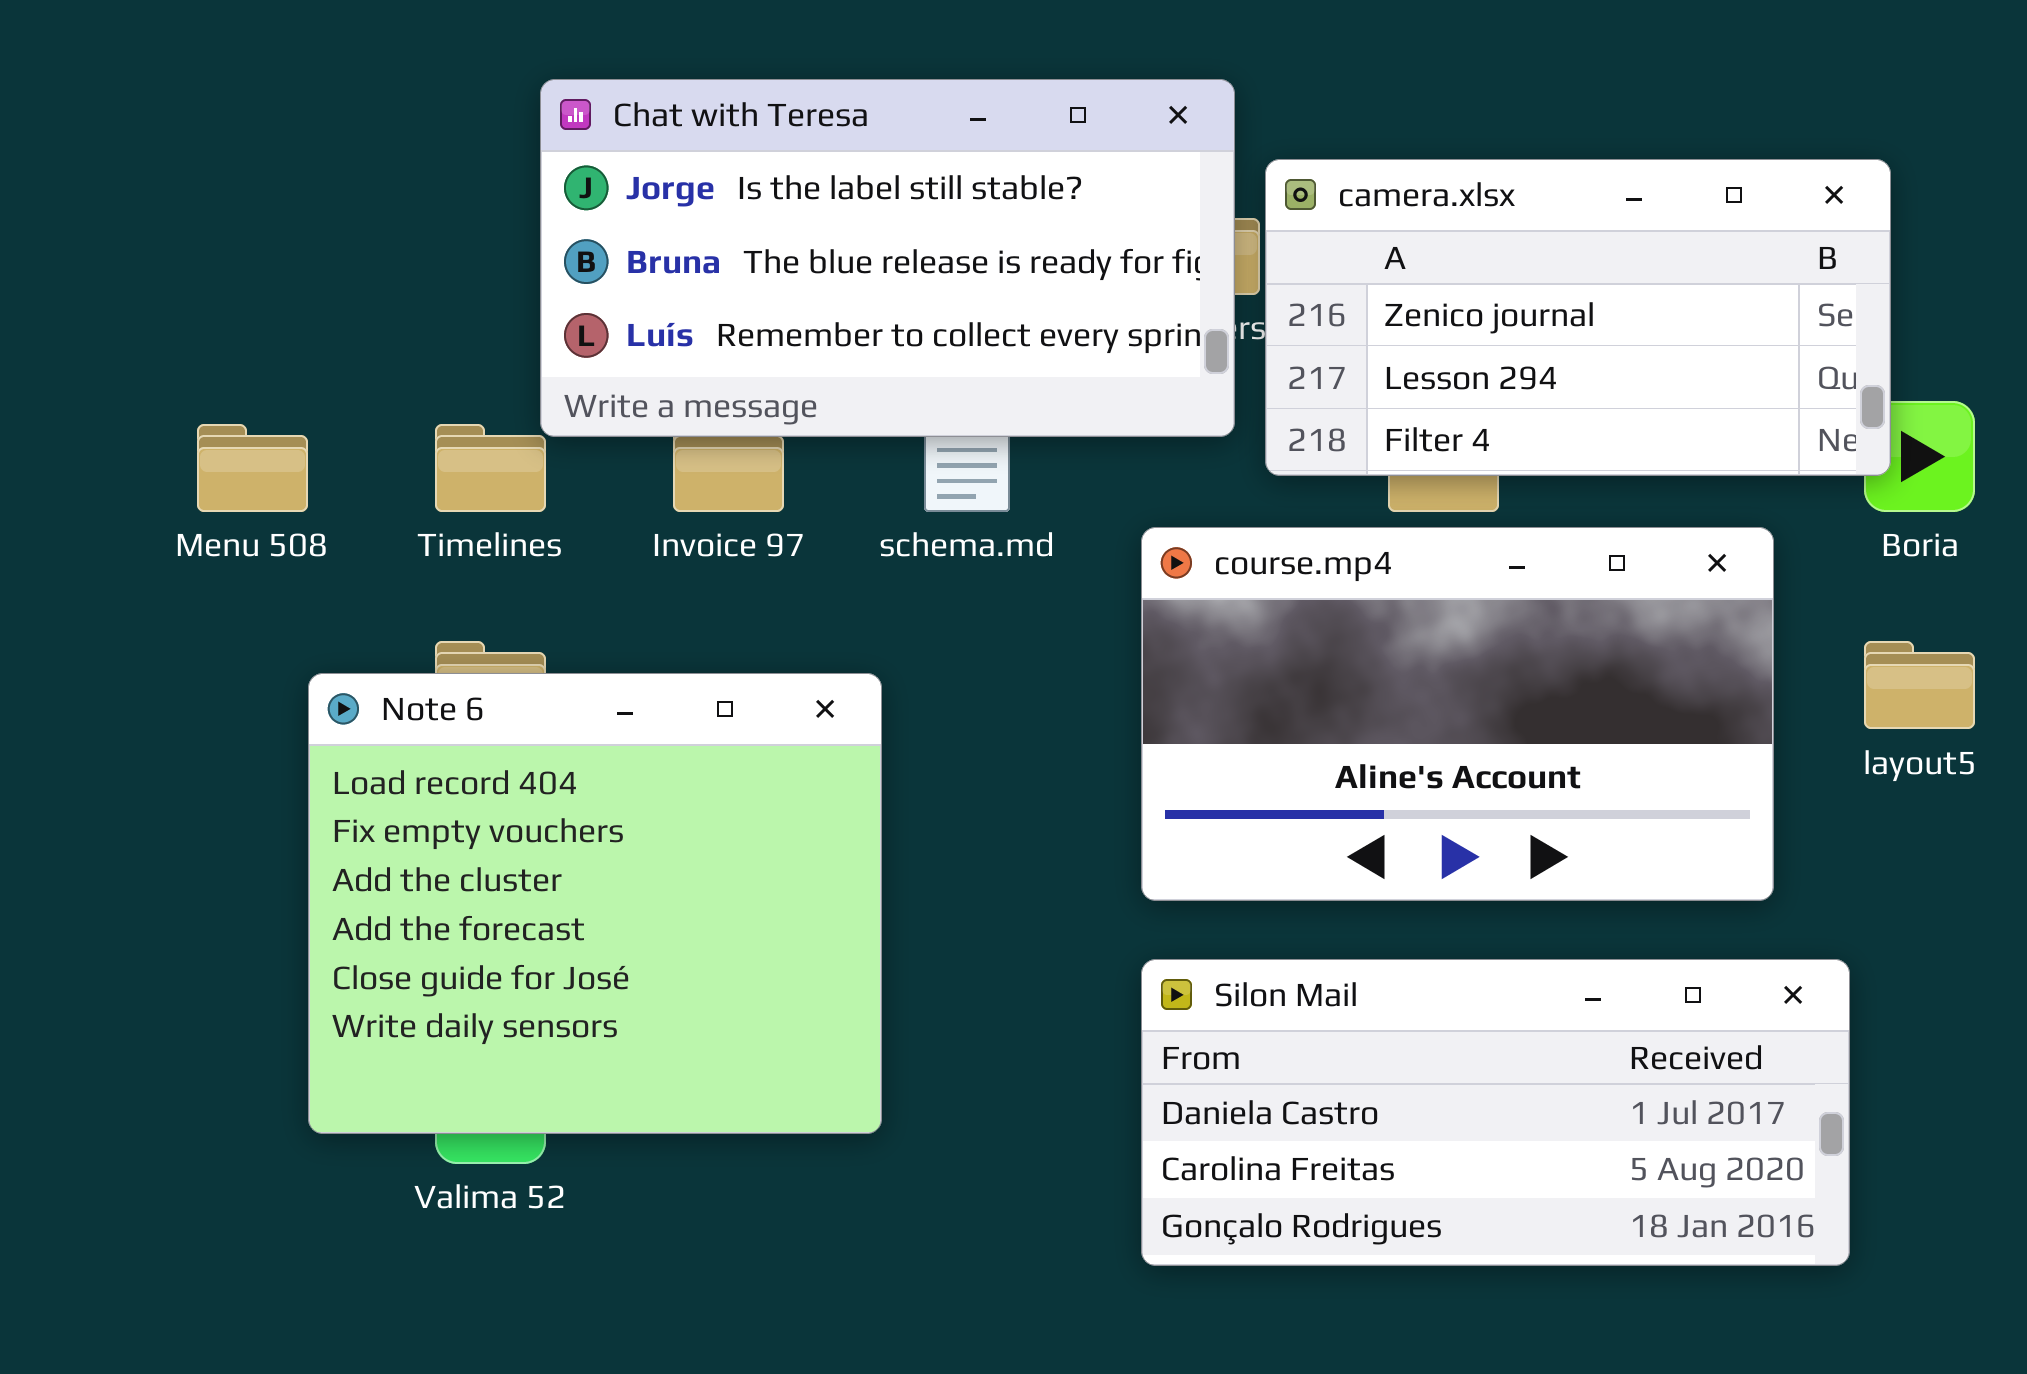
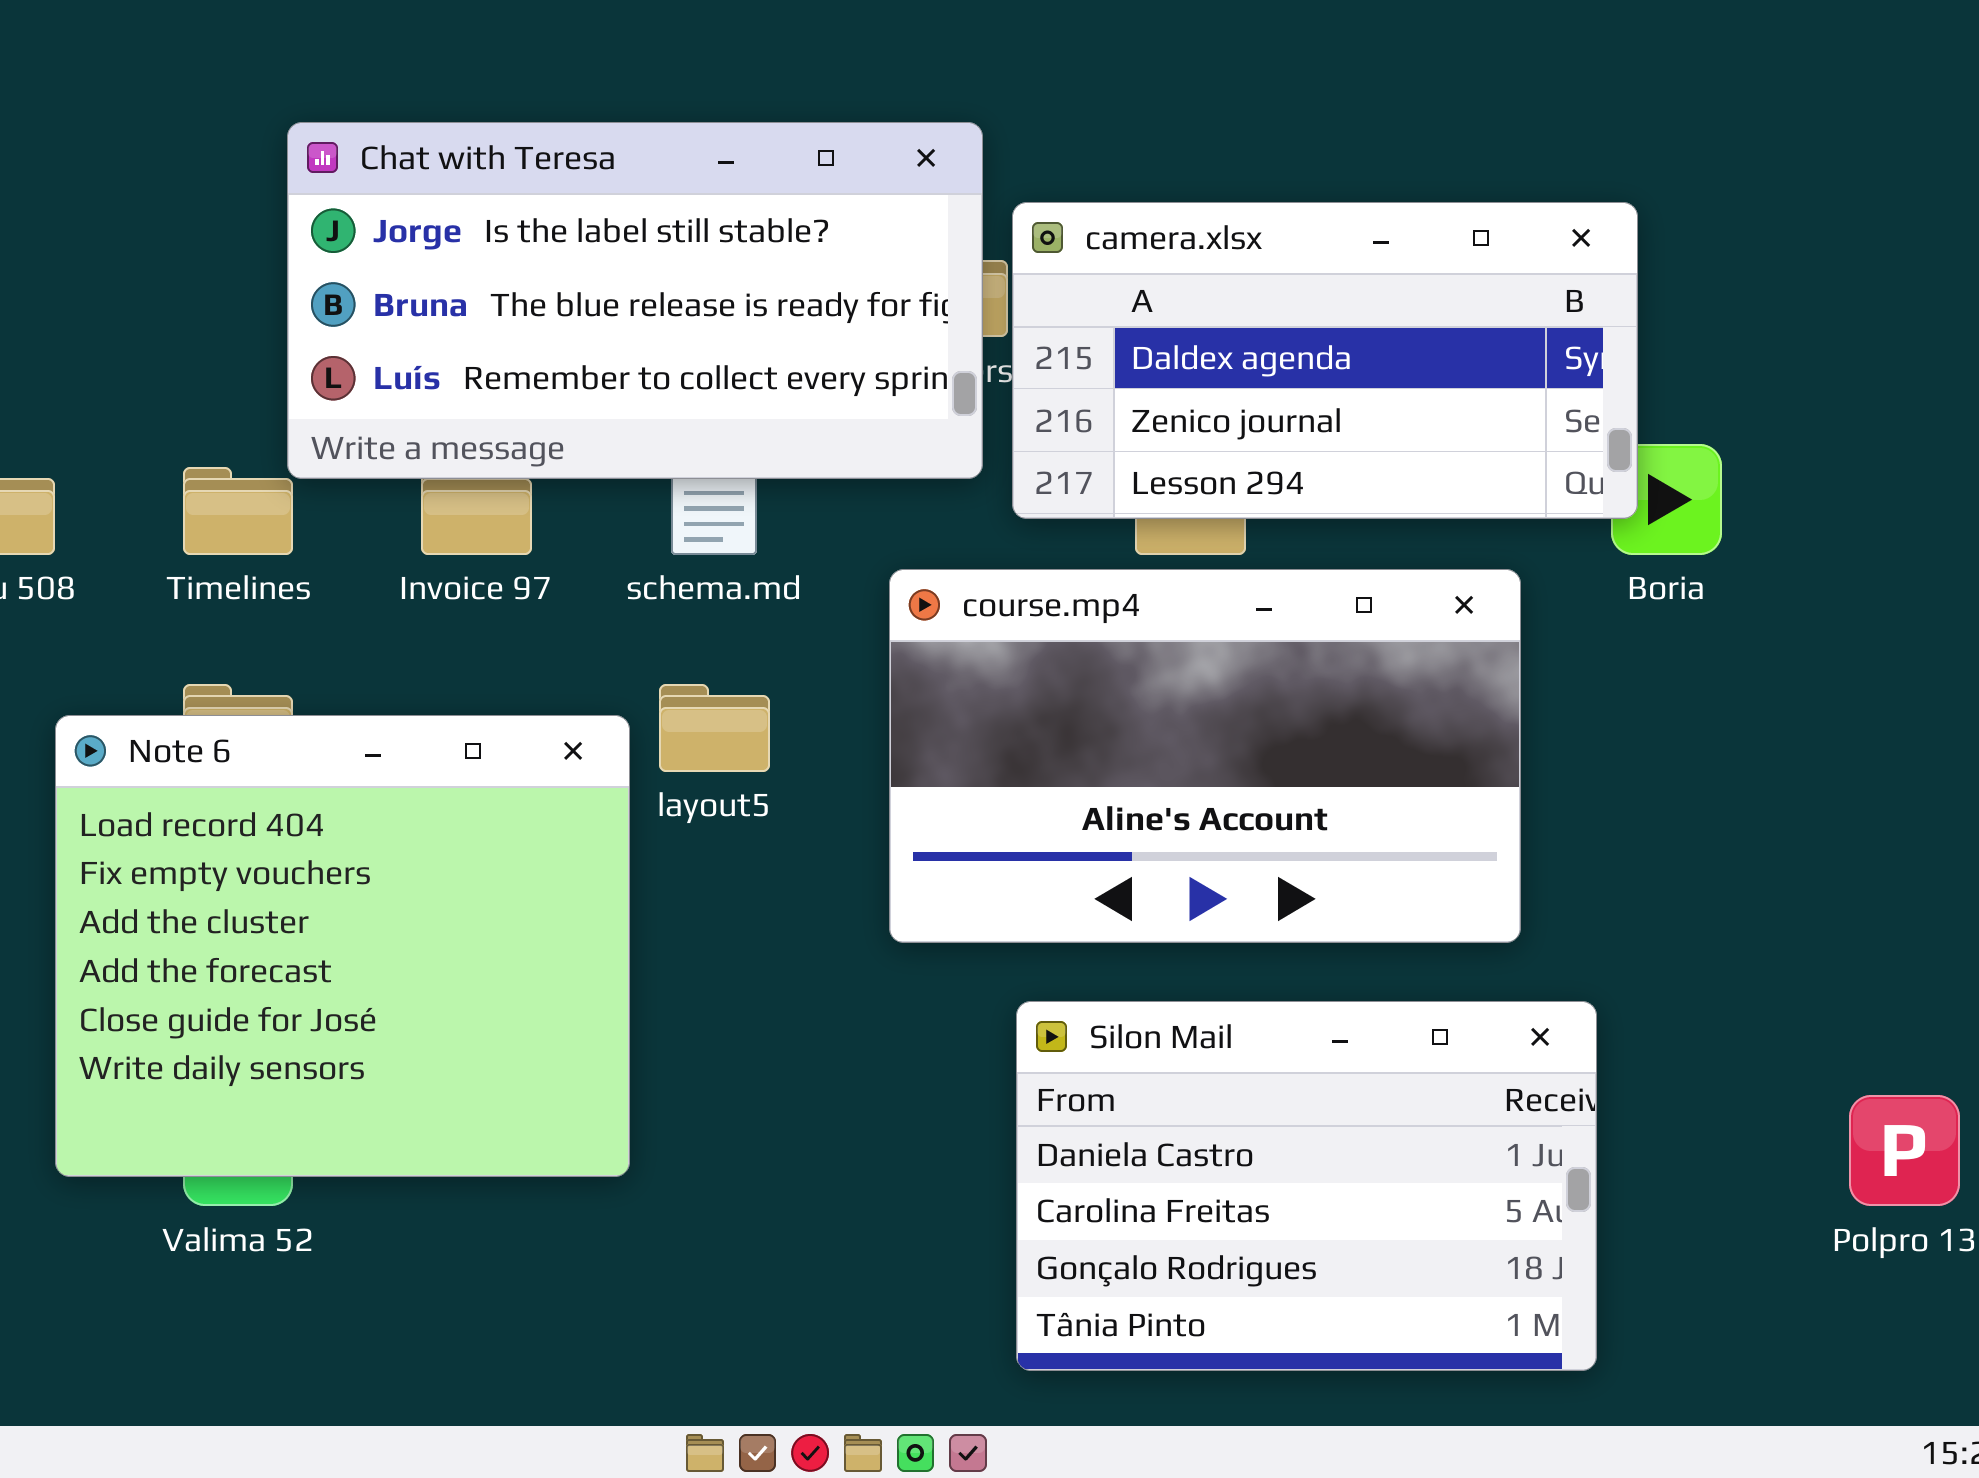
camera.xlsx: [1265,159,1891,476] -> [1012,202,1638,519], scrolled up 1 row
layout5: [1864,641,1975,729] -> [659,684,770,772], moved
Silon Mail: [1141,959,1850,1266] -> [1016,1001,1597,1371], resized

